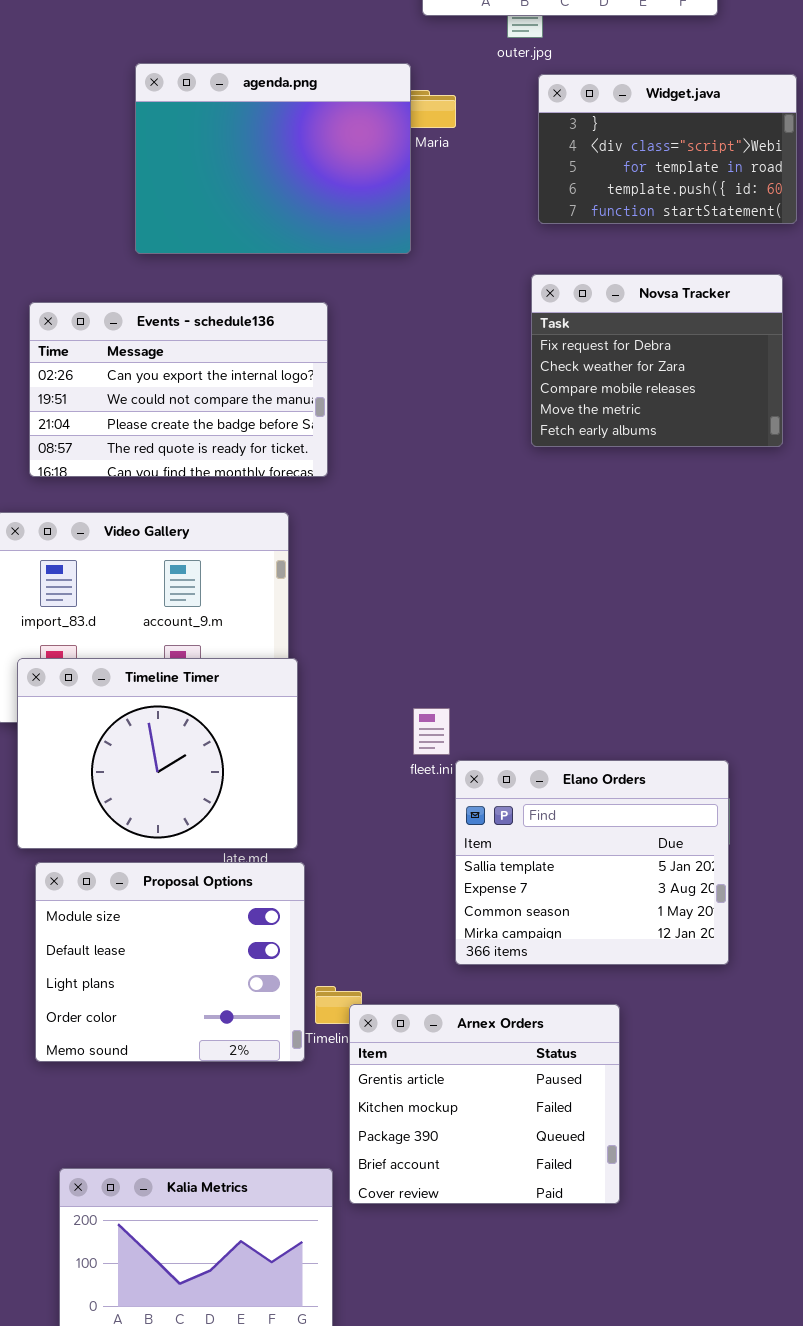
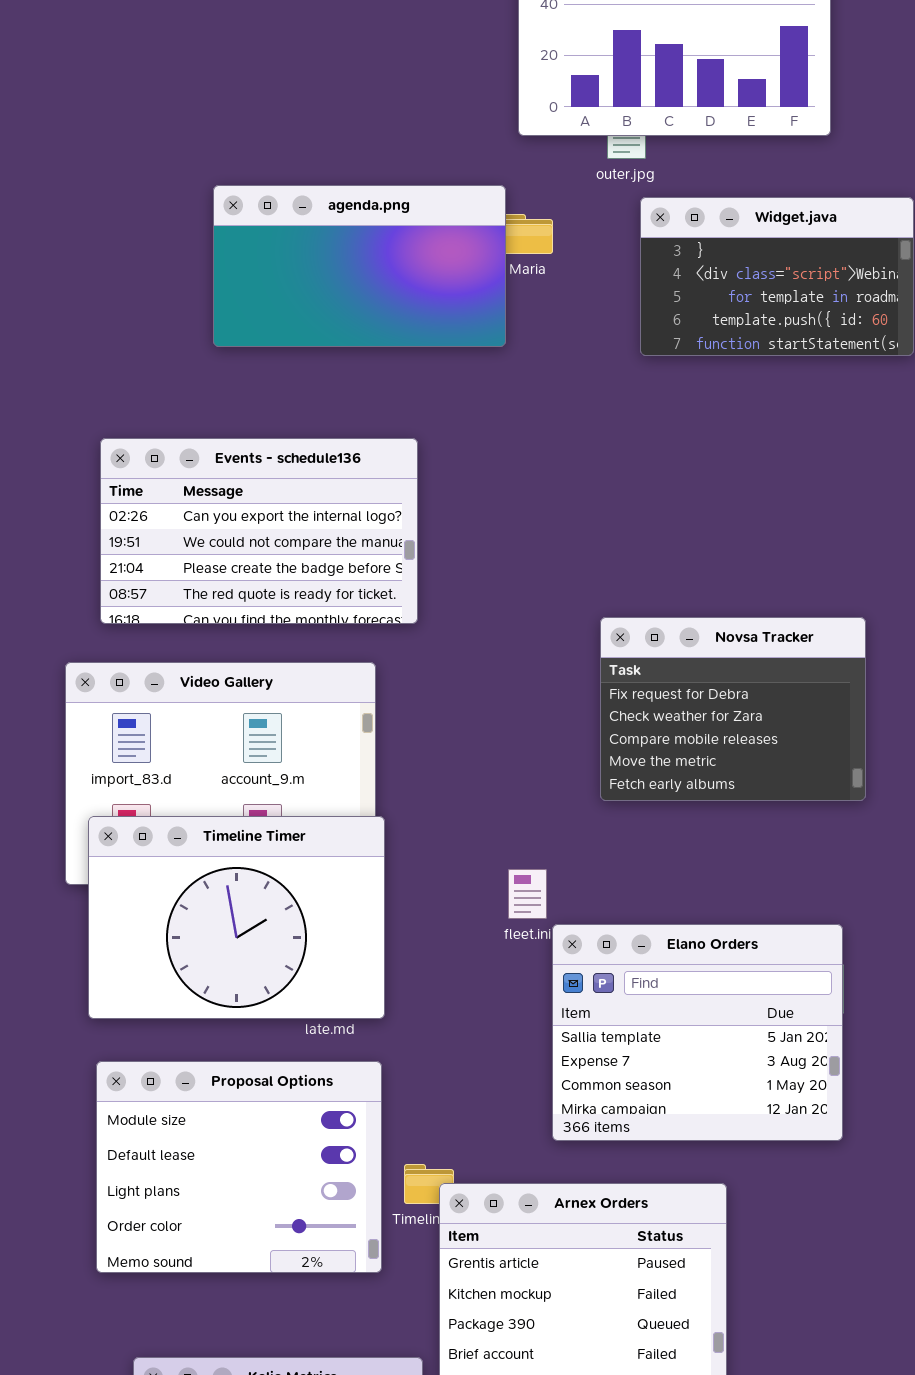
agenda.png: [135,63,411,254] -> [213,185,506,347], resized
Novsa Tracker: [531,274,783,447] -> [600,617,866,801], moved
Proposal Options: [35,862,305,1062] -> [96,1061,382,1273], moved

